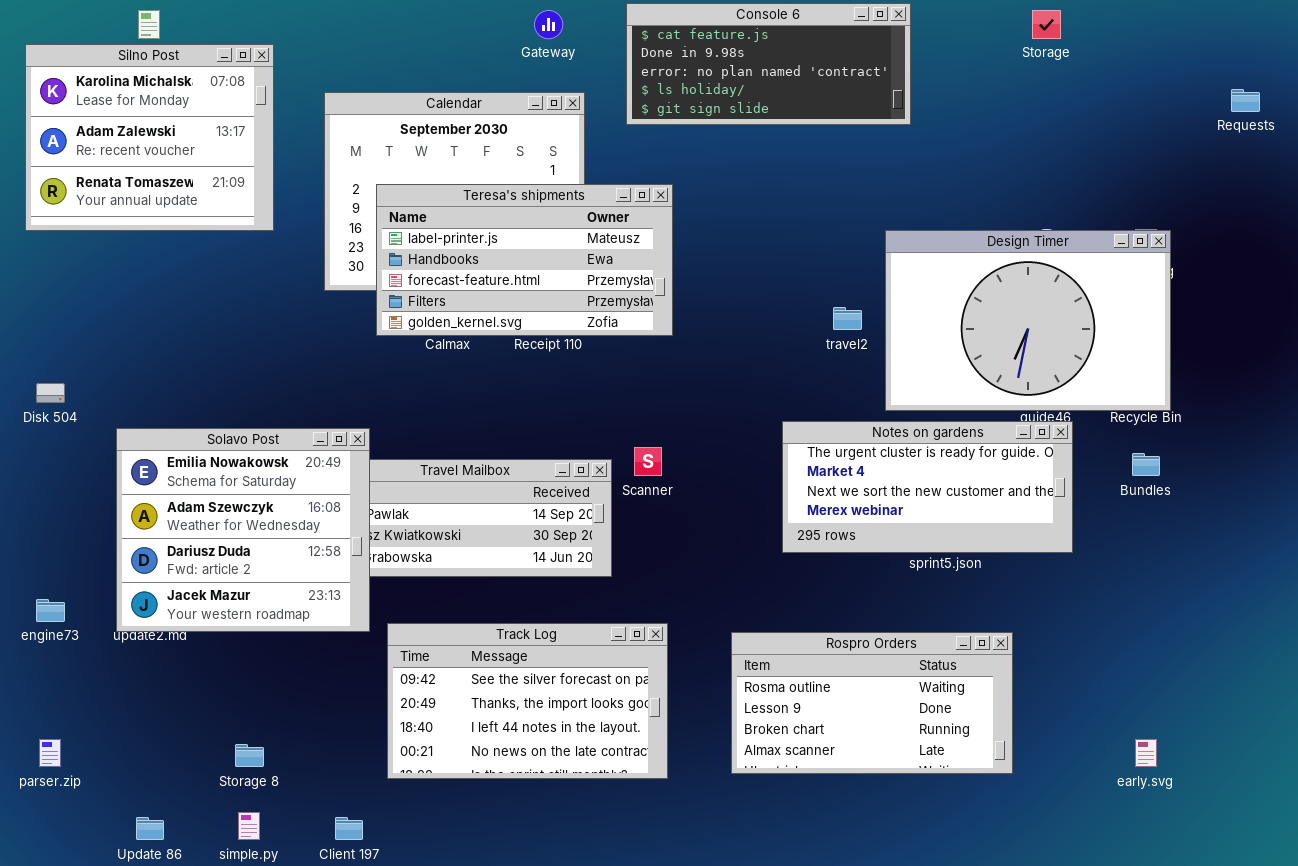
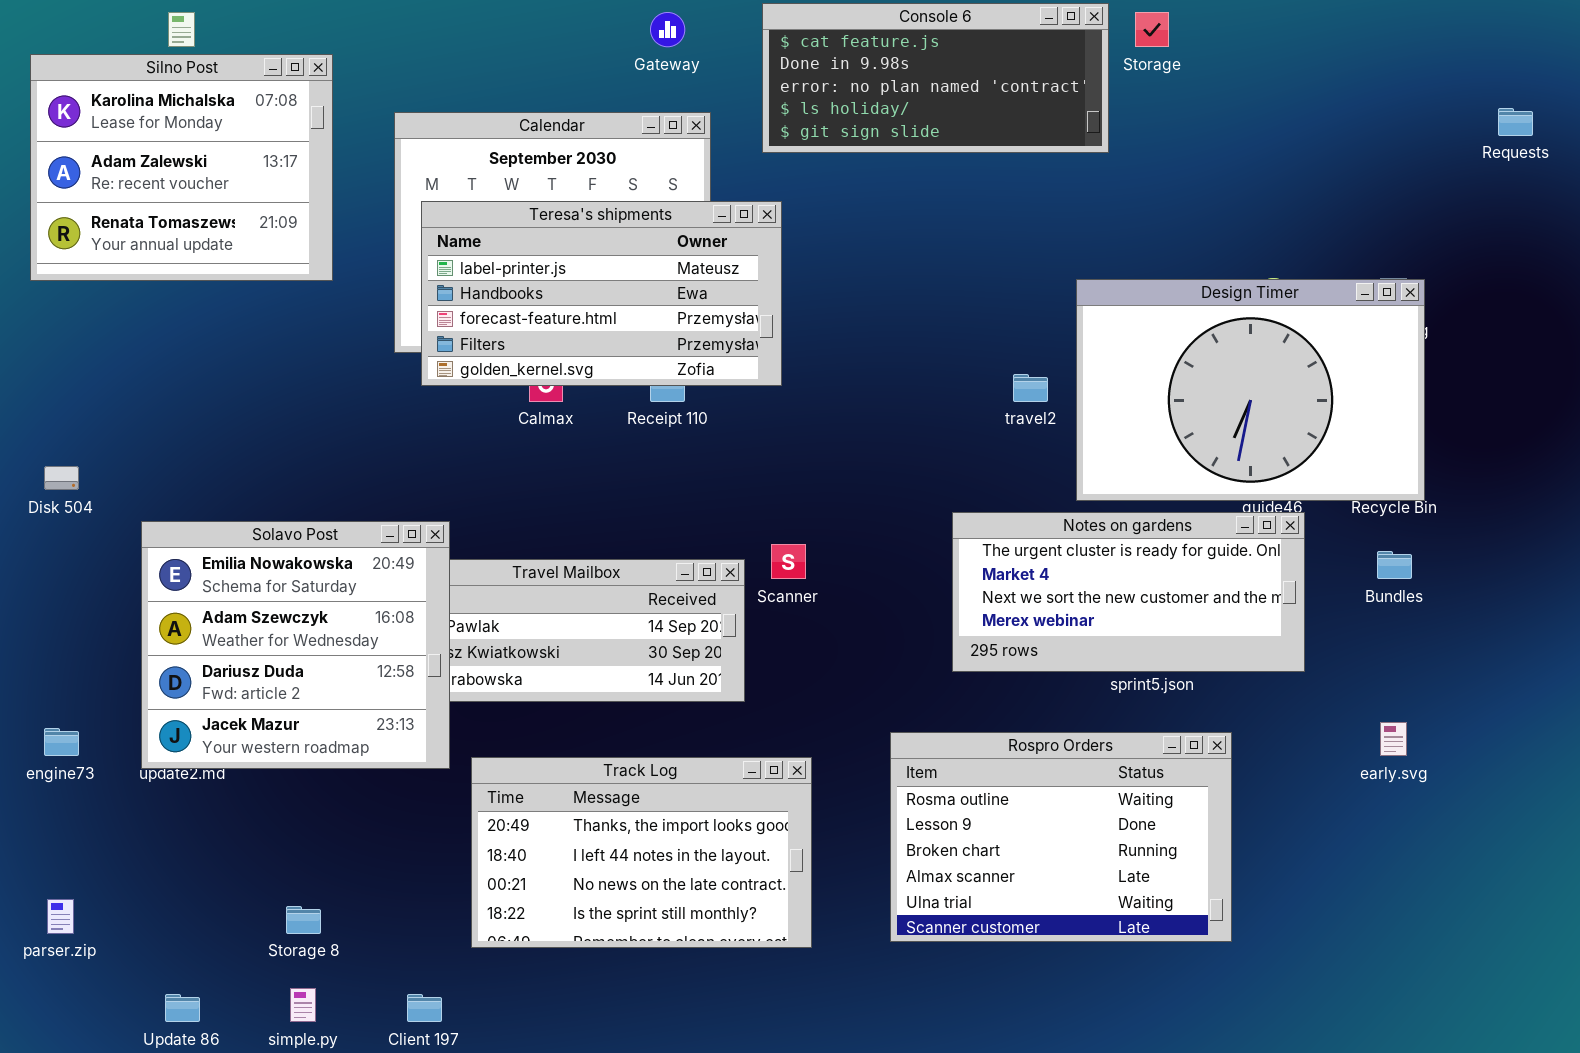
Storage: [1032,10,1061,39] -> [1135,12,1169,47], moved
Teresa's shipments: [376,184,673,336] -> [421,201,782,386], moved
Track Log: [387,623,668,779] -> [471,757,812,948], scrolled down 1 row
Rospro Orders: [731,632,1013,774] -> [890,732,1232,942], resized
early.svg: [1135,739,1157,767] -> [1380,722,1407,756], moved

